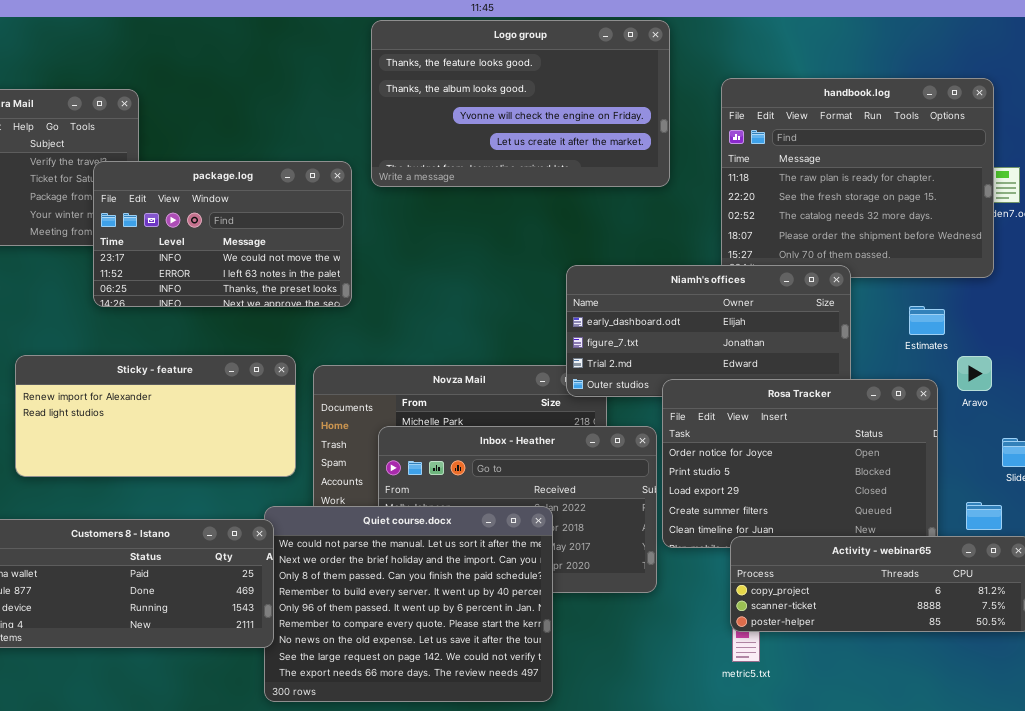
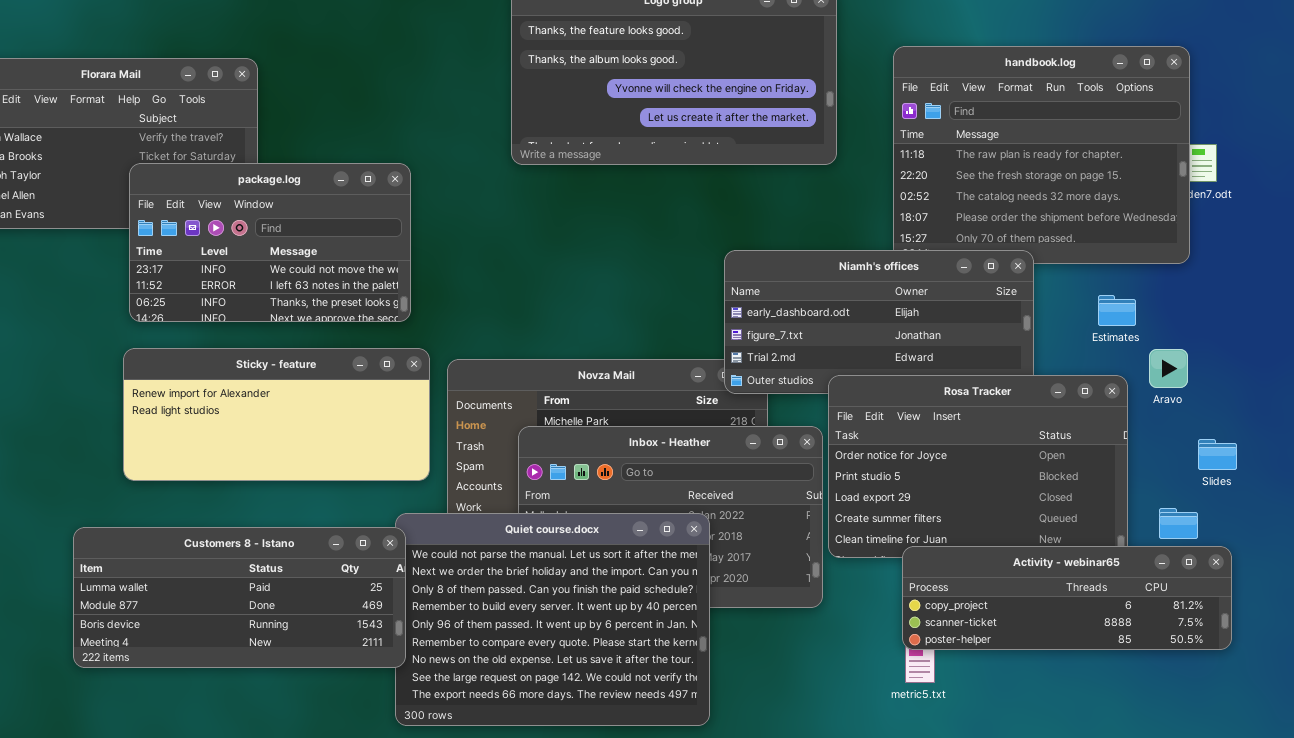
package.log: [93,161,352,307] -> [129,163,411,322], moved

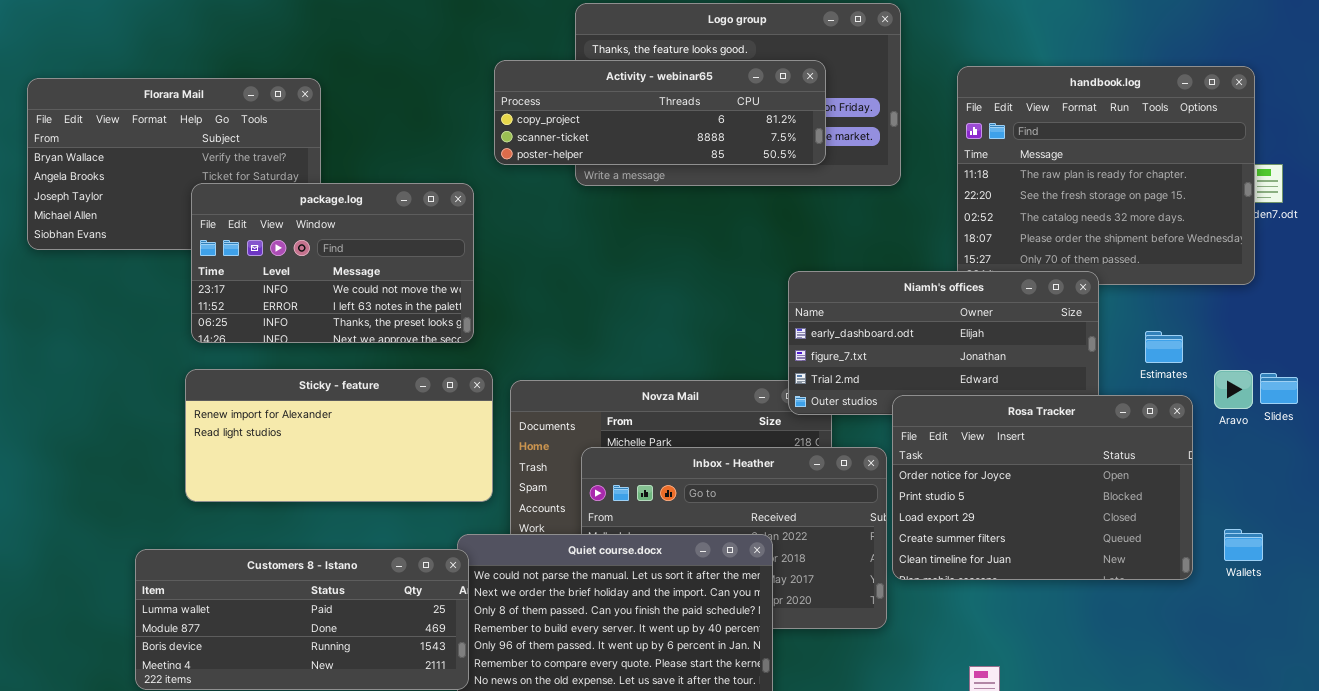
Estimates: [1098,295,1136,326] -> [1145,331,1183,363], moved
Slides: [1198,439,1237,470] -> [1260,373,1298,404], moved
Activity - webinar65: [902,546,1232,650] -> [494,60,826,165], moved

